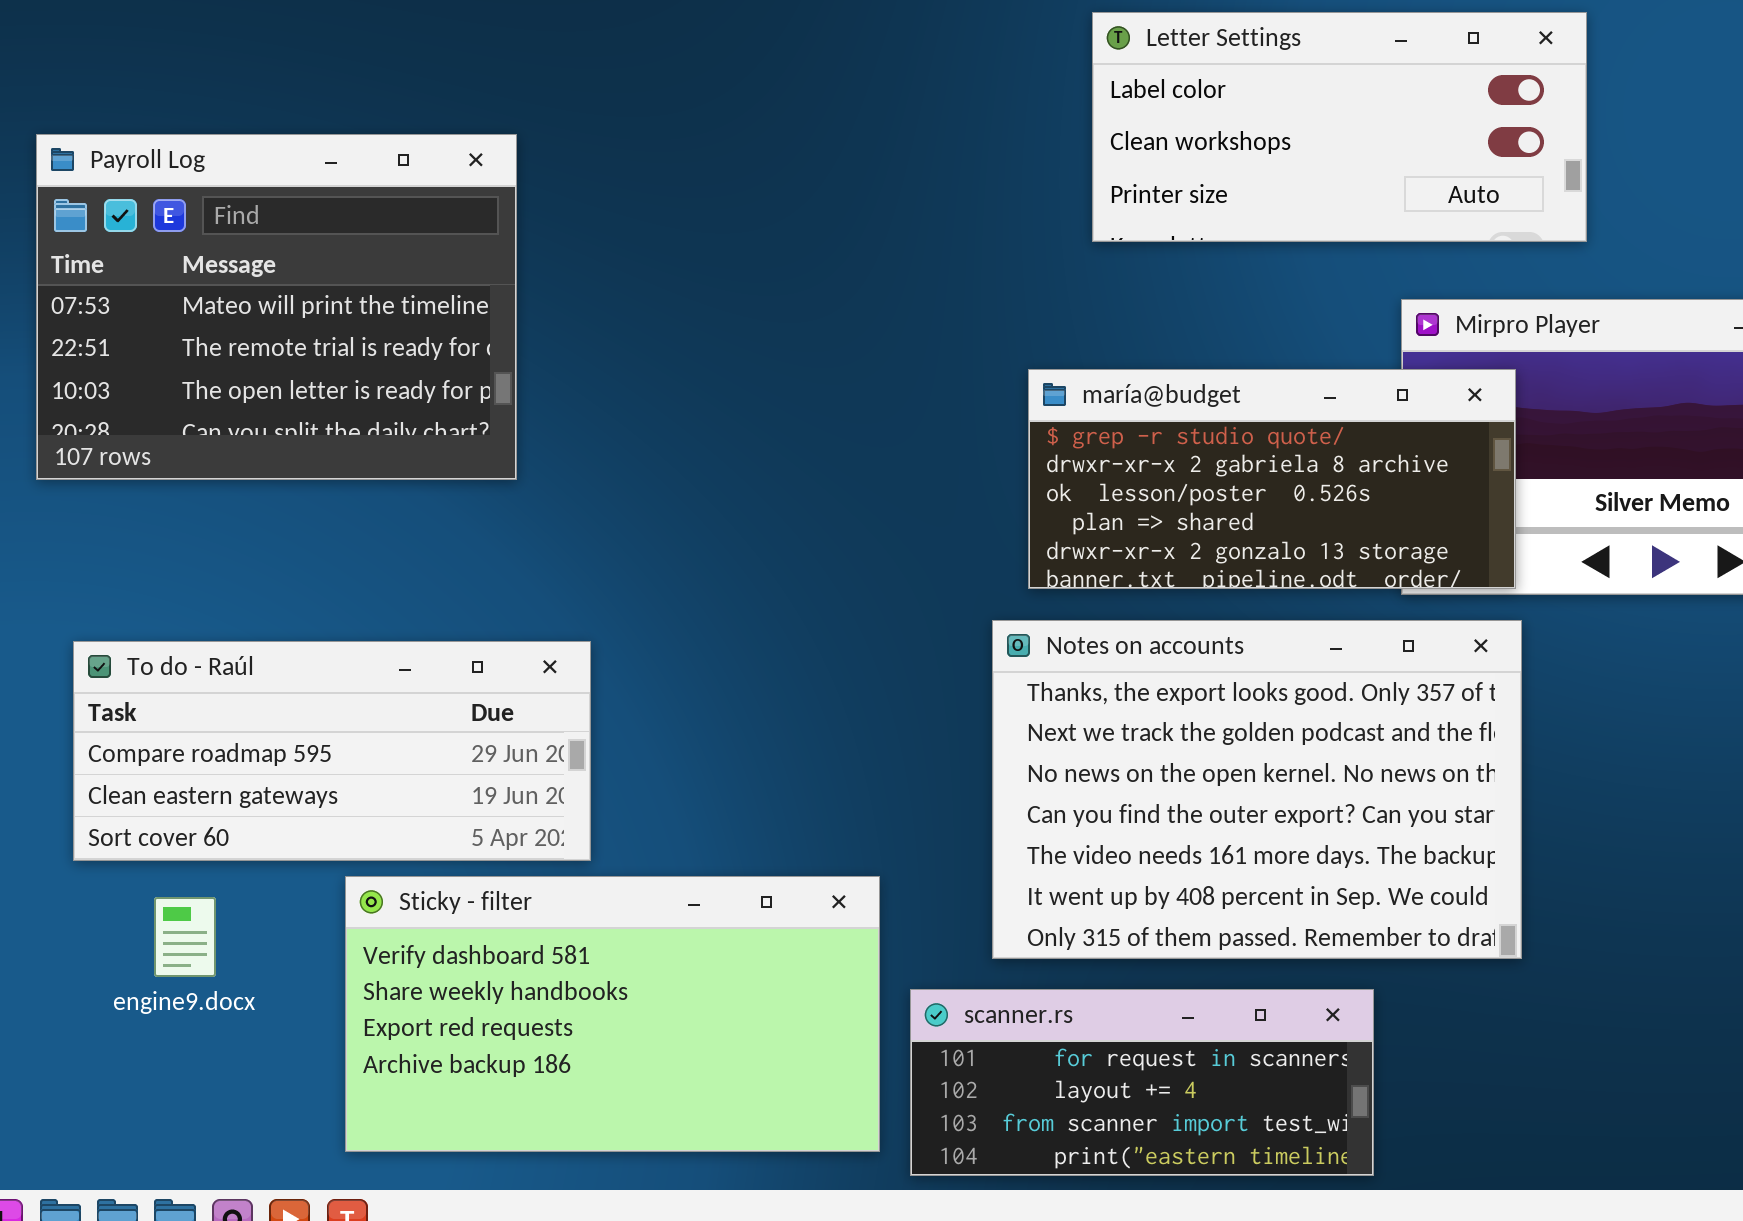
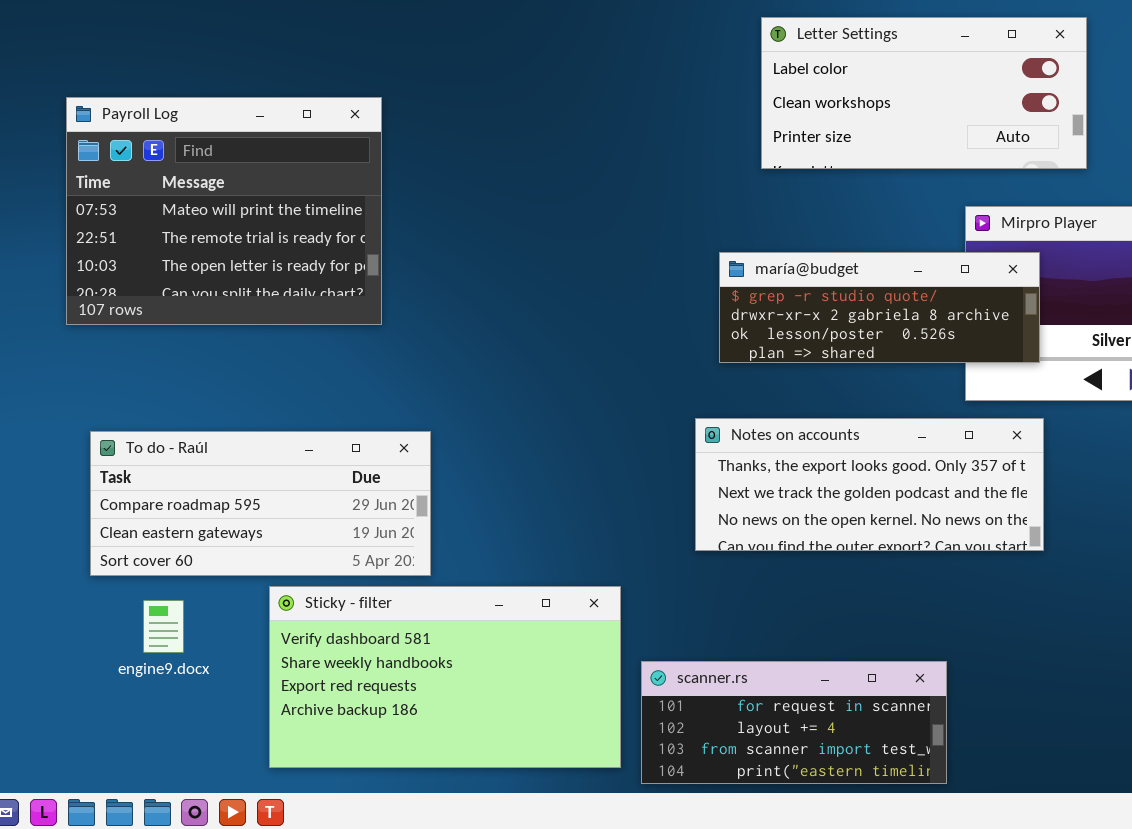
maría@budget: [1028,369,1516,589] -> [719,252,1040,363], resized
Notes on accounts: [992,620,1522,959] -> [695,418,1044,551], resized

